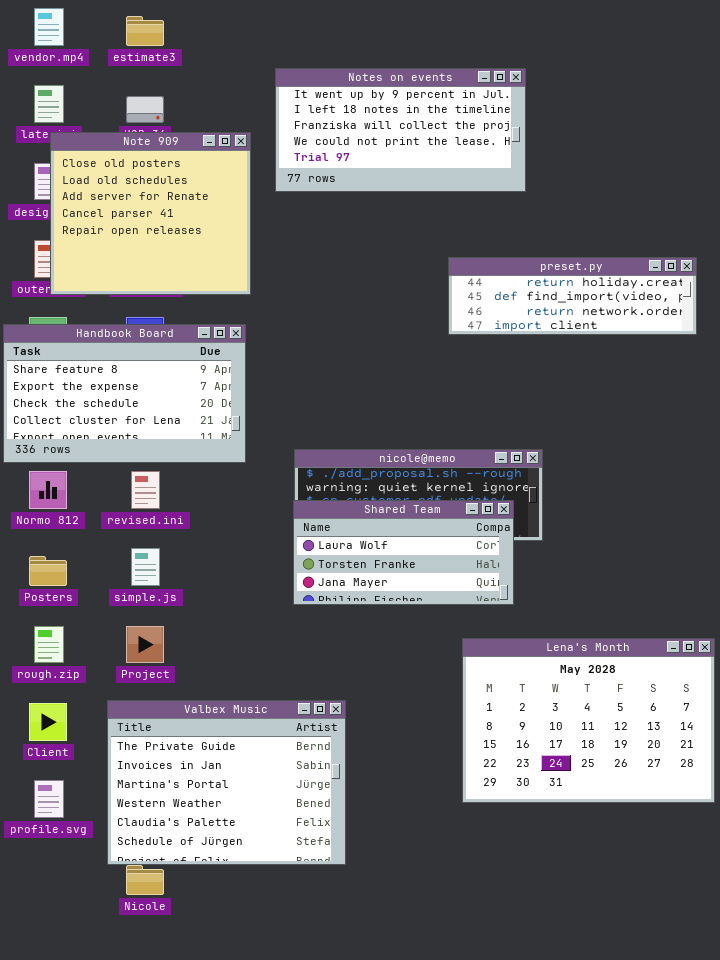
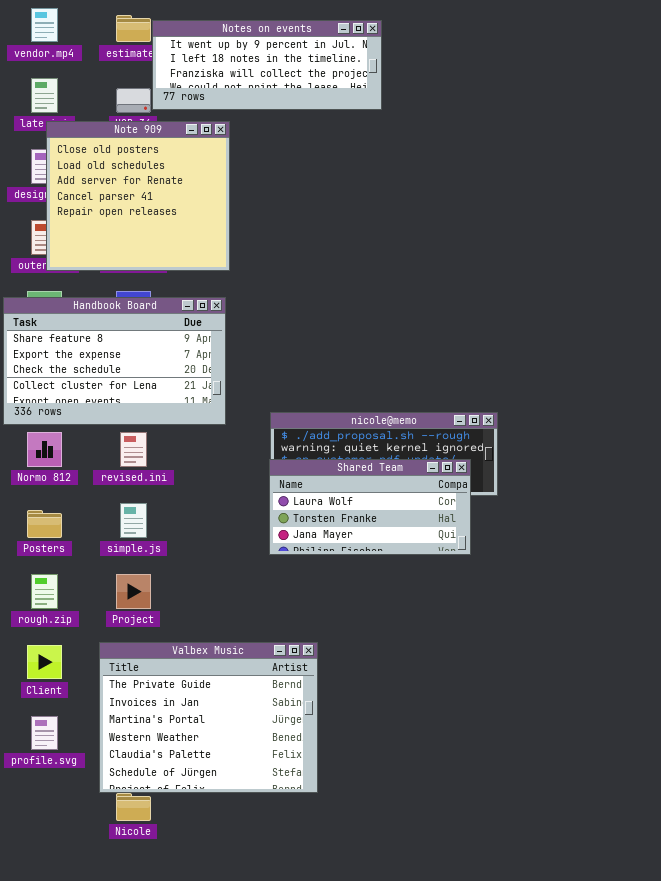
Notes on events: [275,68,526,192] -> [152,20,382,110], moved, resized
preset.py: [448,257,697,335] -> none, closed
Lena's Month: [462,638,715,803] -> none, closed

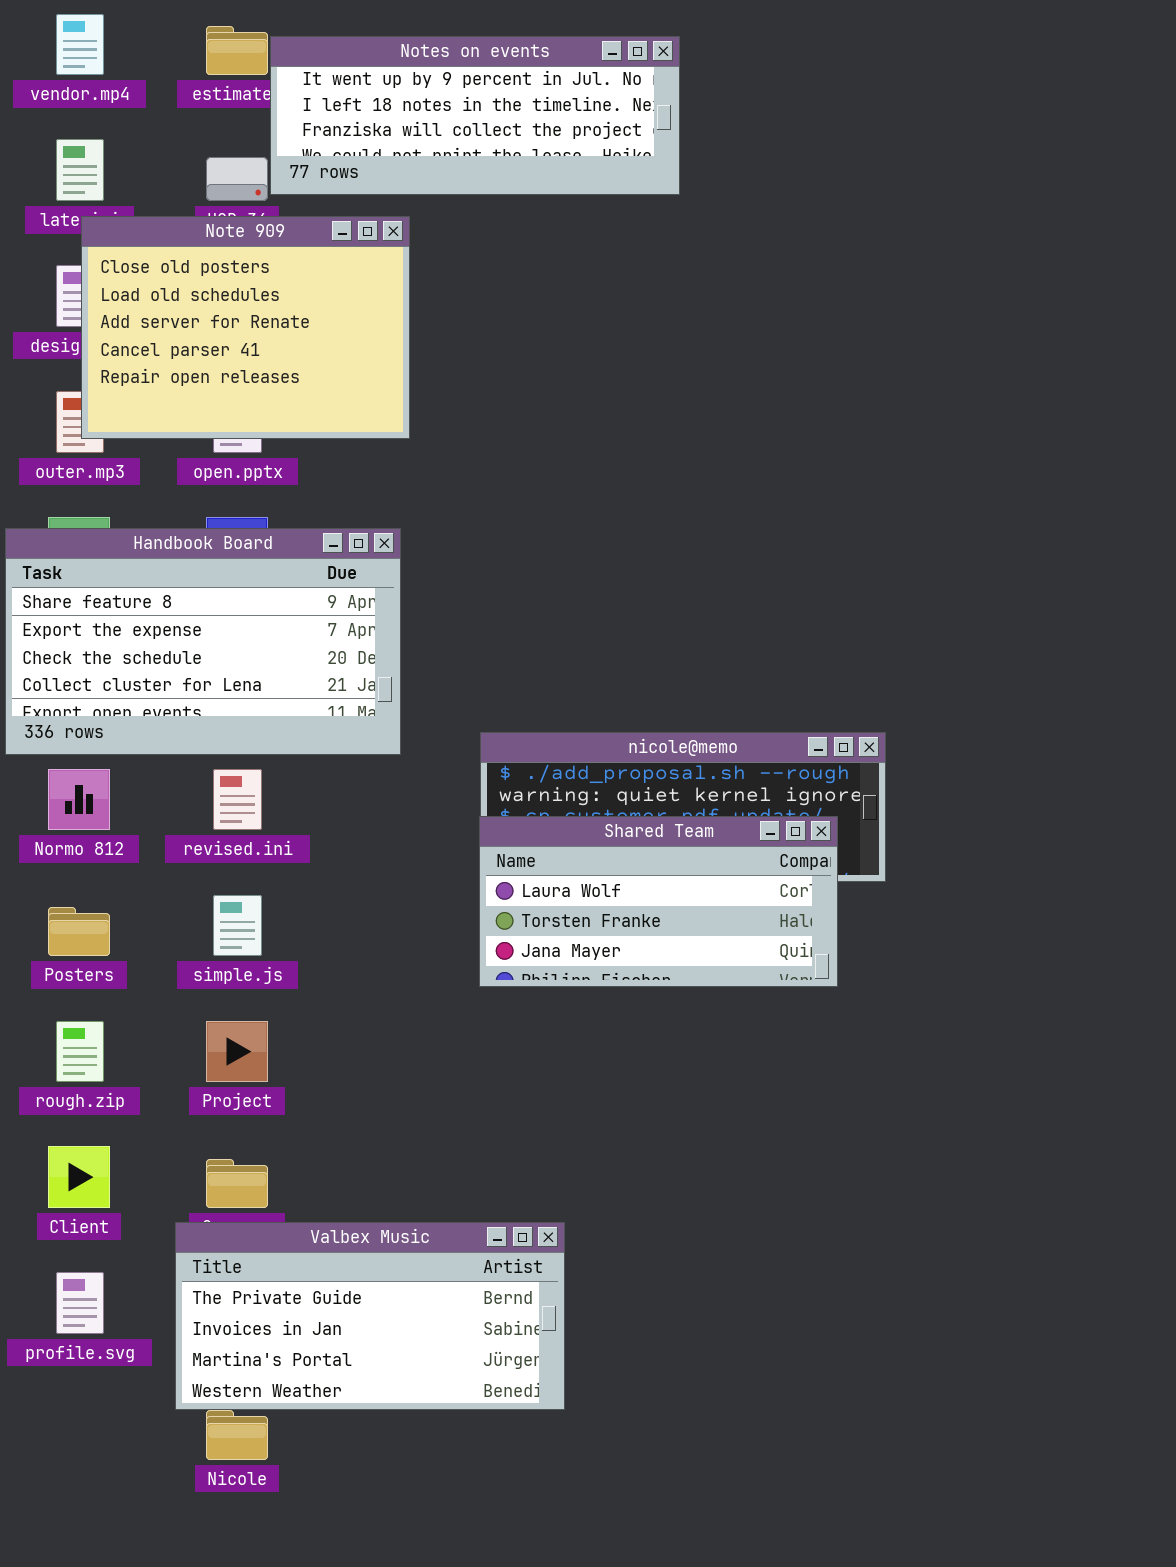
Note 909: [46,121,230,271] -> [81,216,410,439], resized
Valbex Music: [99,642,318,793] -> [175,1222,565,1410], resized

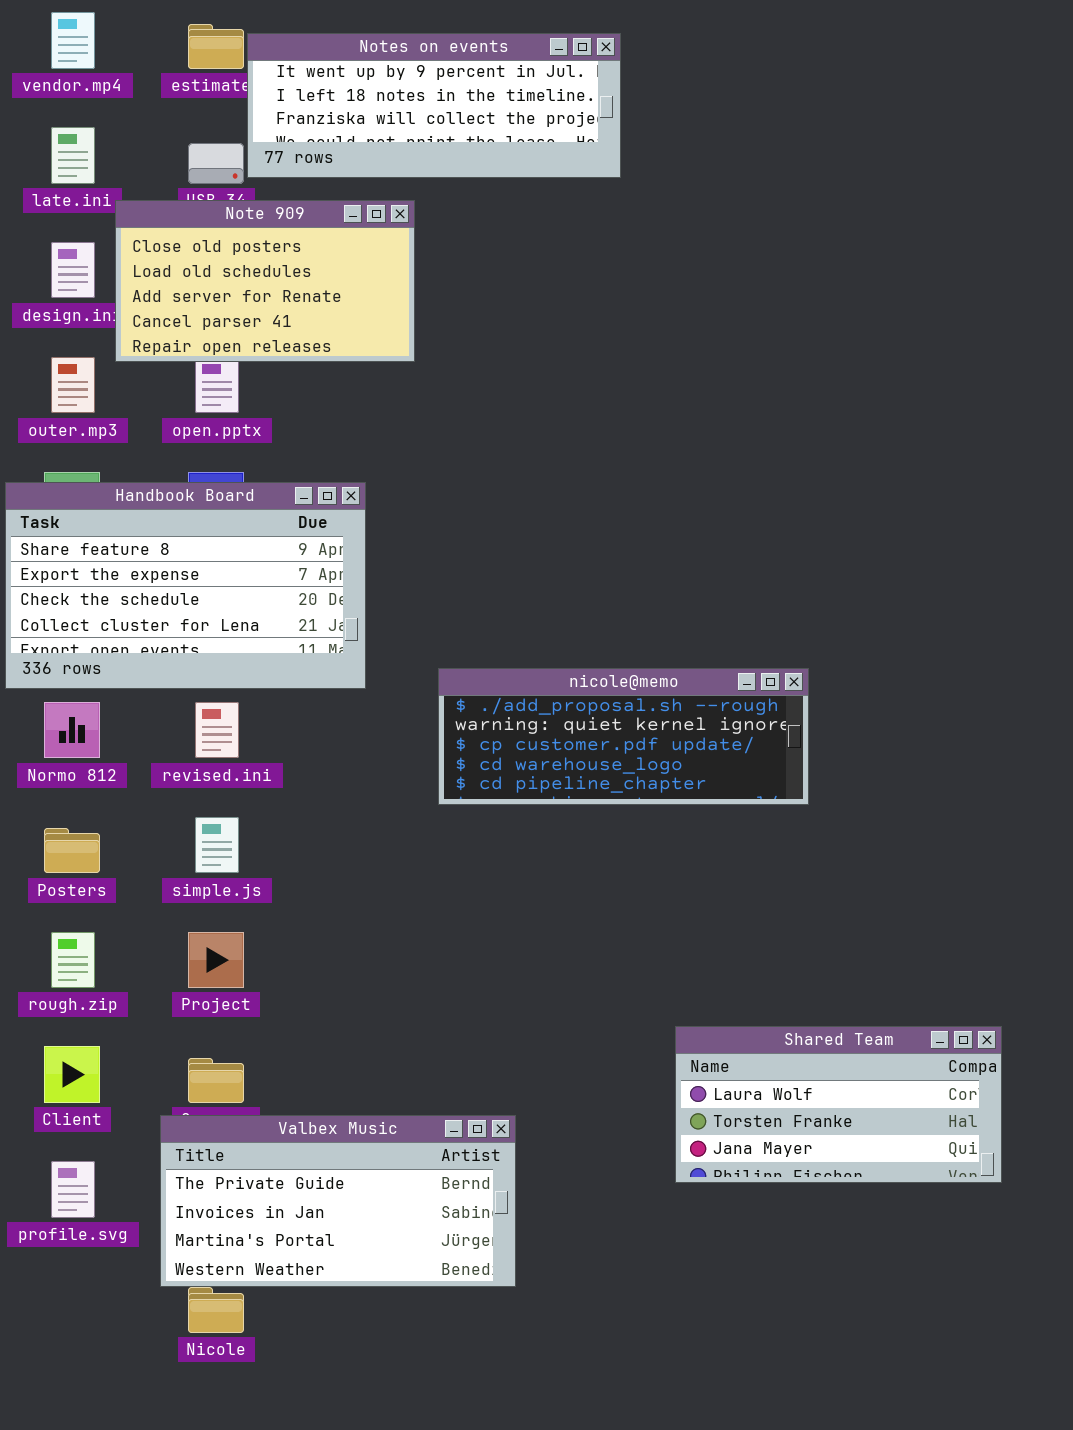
Note 909: [81,216,410,439] -> [115,200,415,362], moved, resized
Shared Team: [479,816,838,987] -> [675,1026,1002,1183], moved

